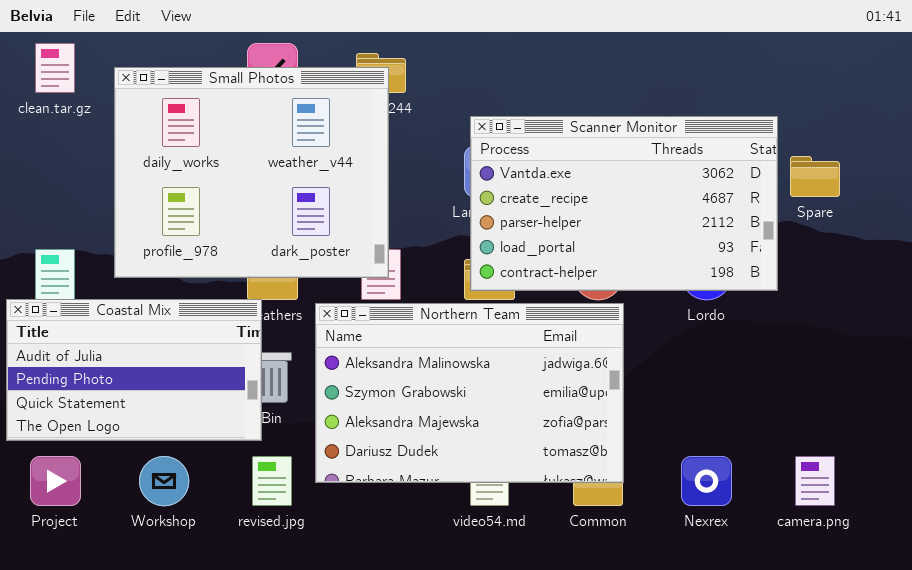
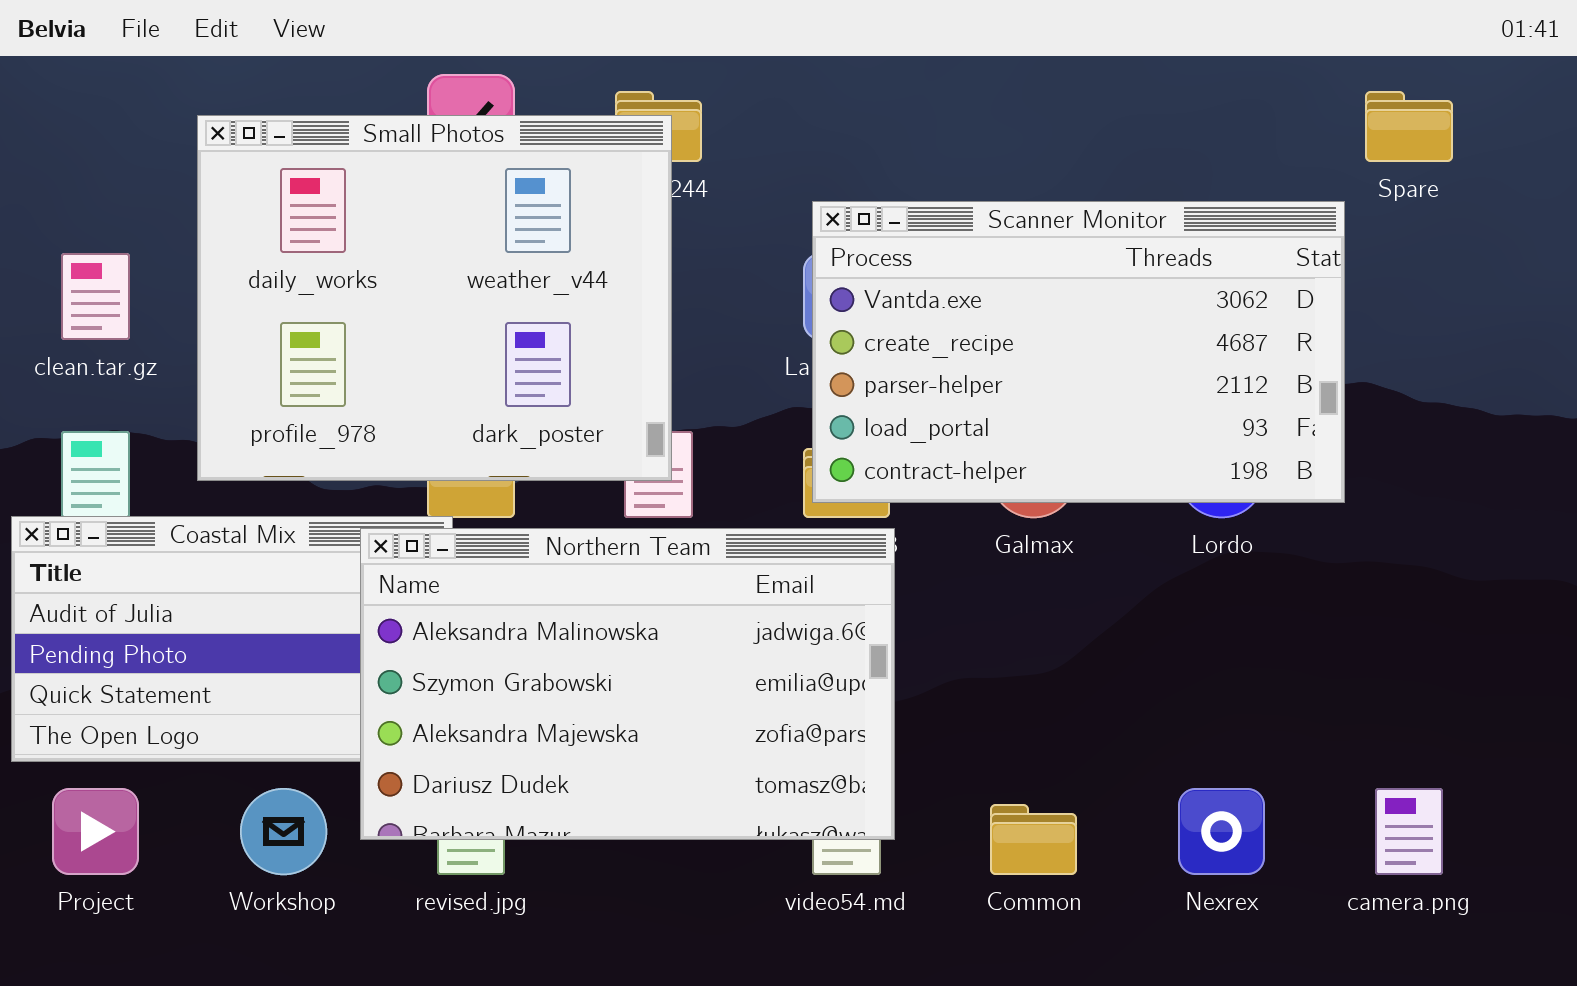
clean.tar.gz: [35,43,75,93] -> [61,253,130,340], moved
Spare: [790,156,840,197] -> [1365,91,1453,162], moved
Northern Team: [315,303,624,483] -> [360,528,895,840], moved

